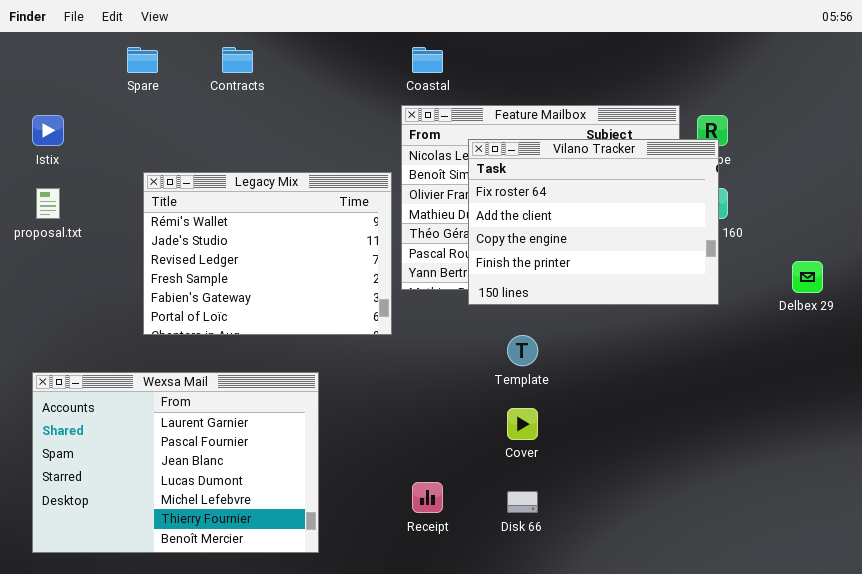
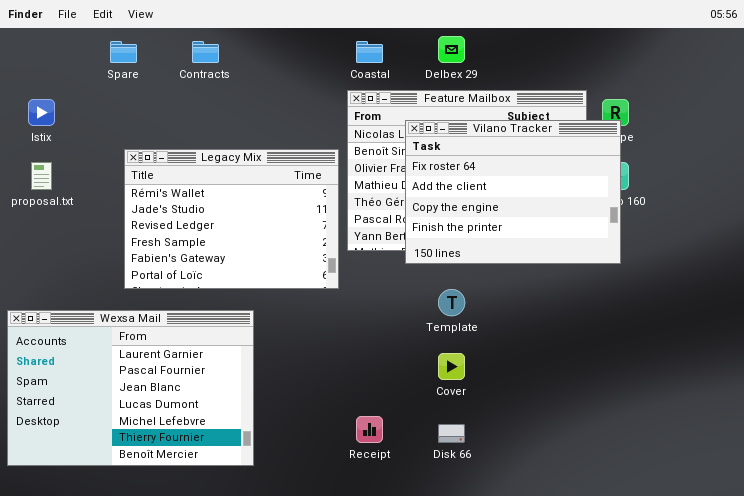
Delbex 29: [792,261,823,293] -> [438,36,465,63], moved
Wexsa Mail: [32,372,319,553] -> [7,310,254,466], moved

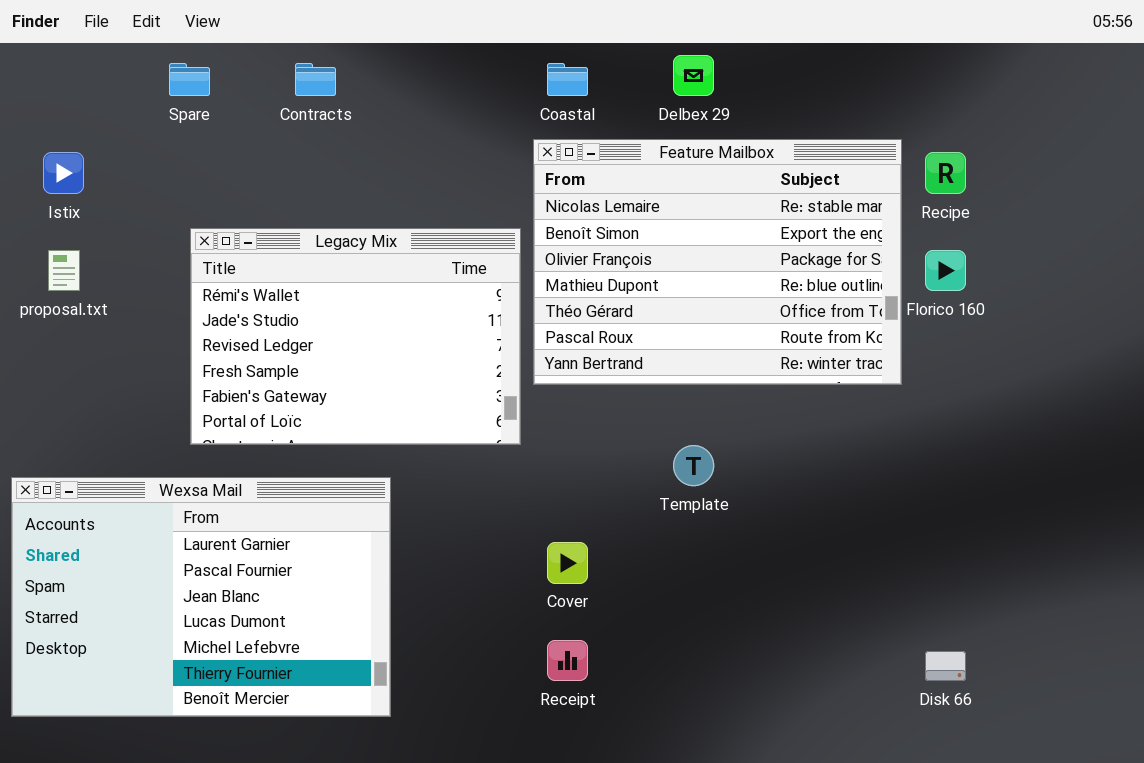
Vilano Tracker: [405,120,621,264] -> none, closed
Cover: [438,353,465,380] -> [547,542,588,584], moved
Disk 66: [438,424,465,443] -> [925,651,966,681], moved

